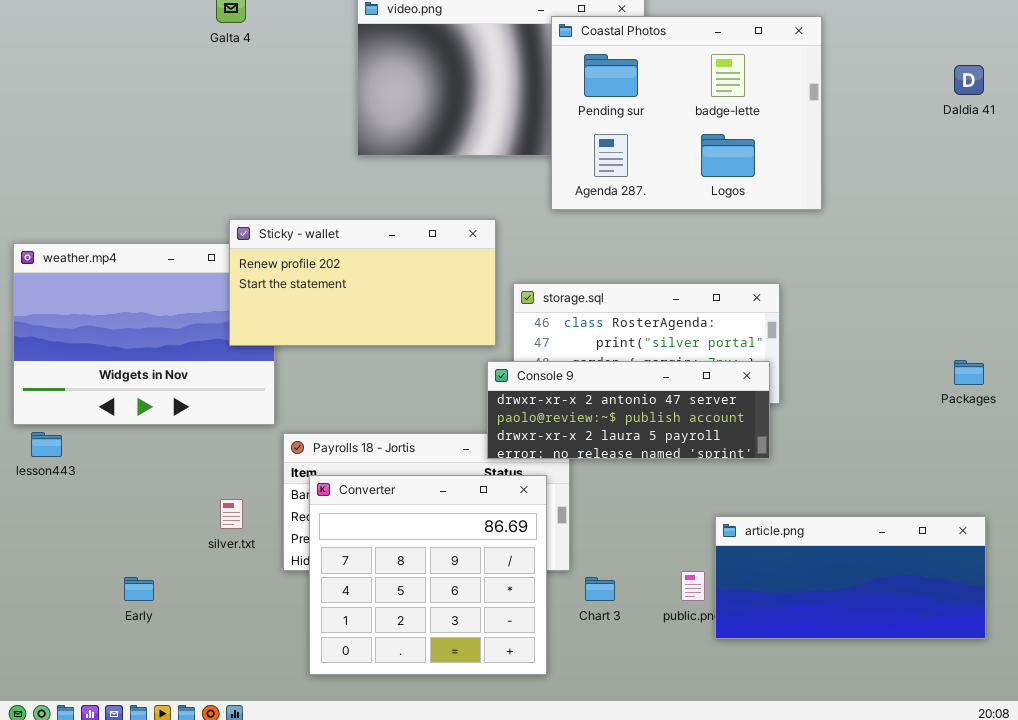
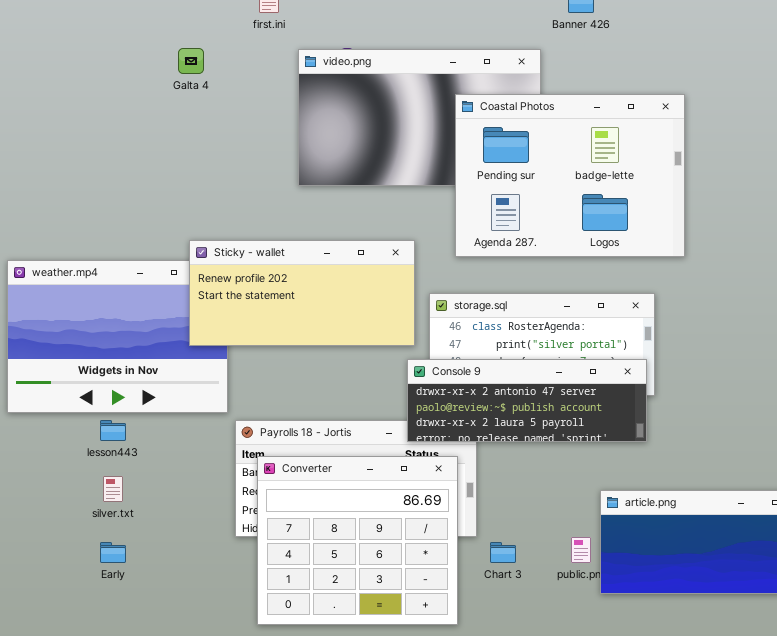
Coastal Photos: [551,16,822,210] -> [455,94,685,257], moved
lesson443: [31,432,62,457] -> [100,420,126,441], moved
silver.txt: [220,499,243,529] -> [103,476,123,502], moved

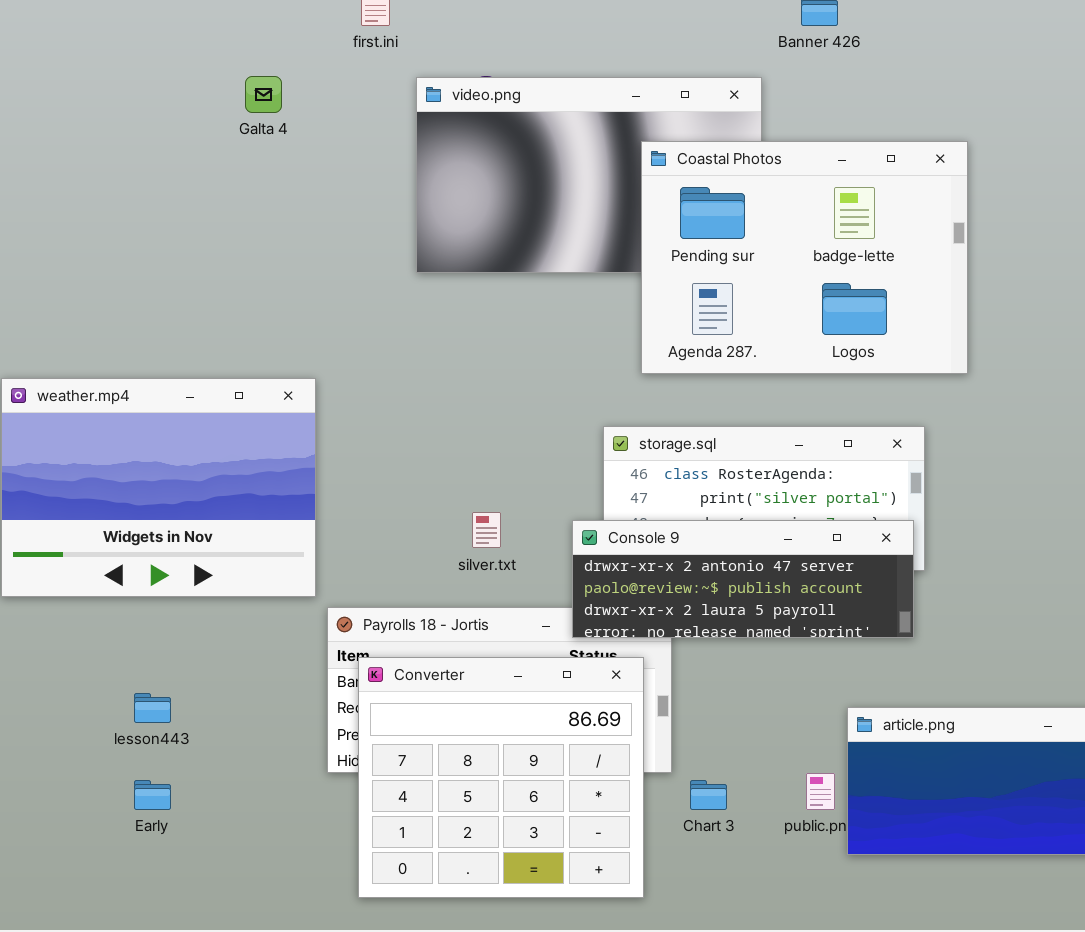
Sticky - wallet: [189,240,415,346] -> none, closed
lesson443: [100,420,126,441] -> [134,693,171,723], moved
silver.txt: [103,476,123,502] -> [472,512,501,548], moved

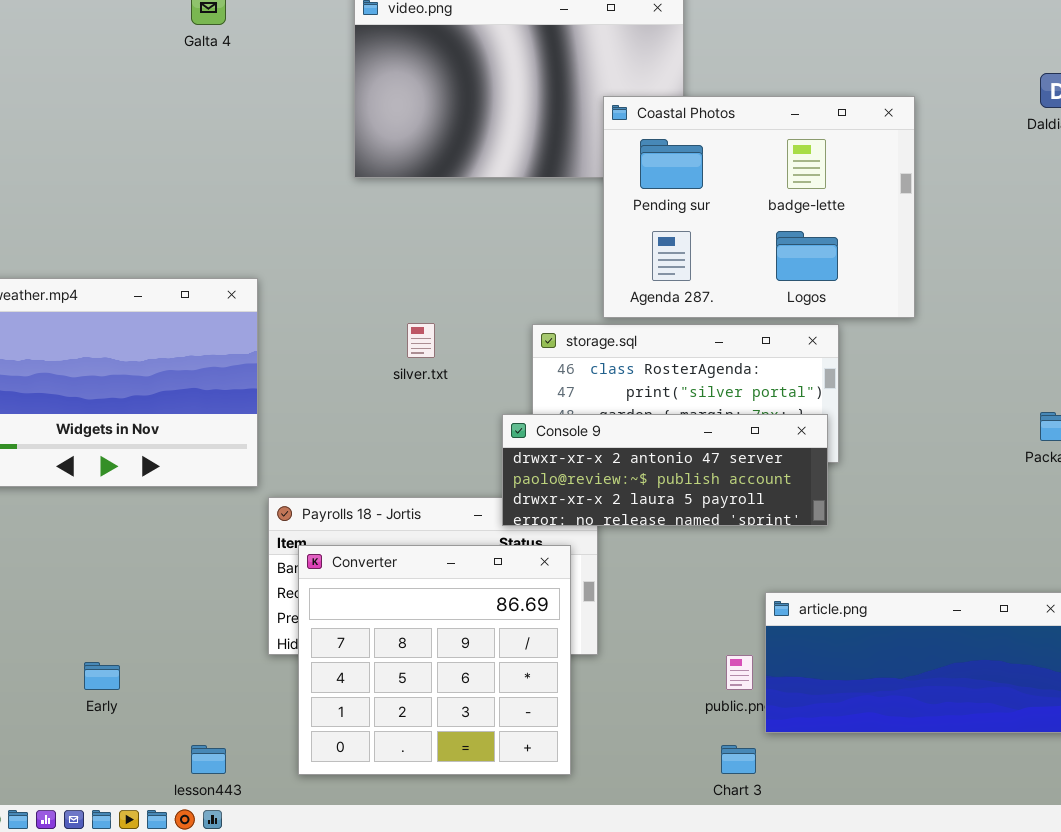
Coastal Photos: [641,141,968,374] -> [603,96,915,318], moved
silver.txt: [472,512,501,548] -> [407,323,435,358], moved
lesson443: [134,693,171,723] -> [191,745,226,774], moved
Chart 3: [690,780,727,810] -> [721,745,756,774], moved

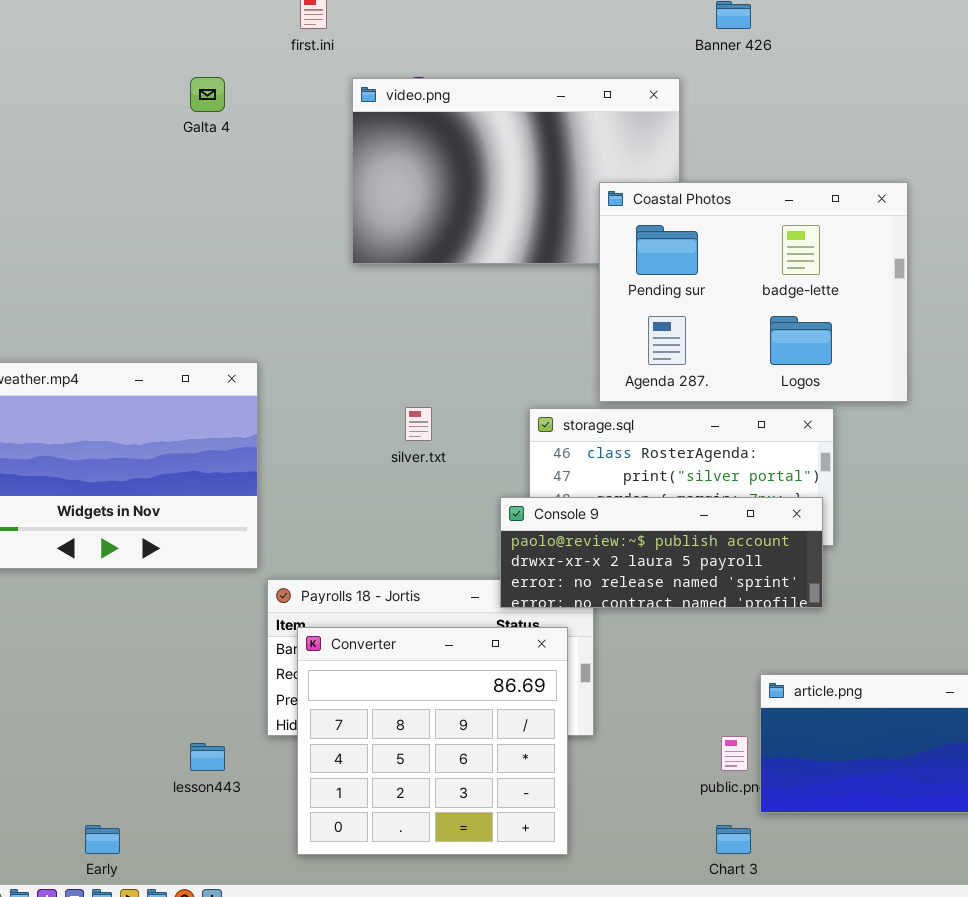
Console 9: [502,414,828,526] -> [500,497,823,608], scrolled down 1 row
Early: [84,662,120,690] -> [85,825,120,854], moved
lesson443: [191,745,226,774] -> [190,743,225,771], moved

